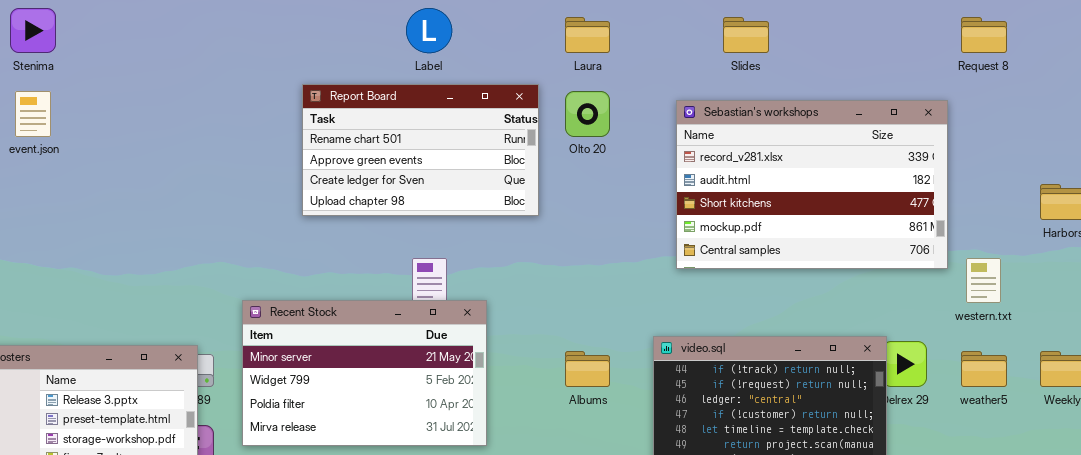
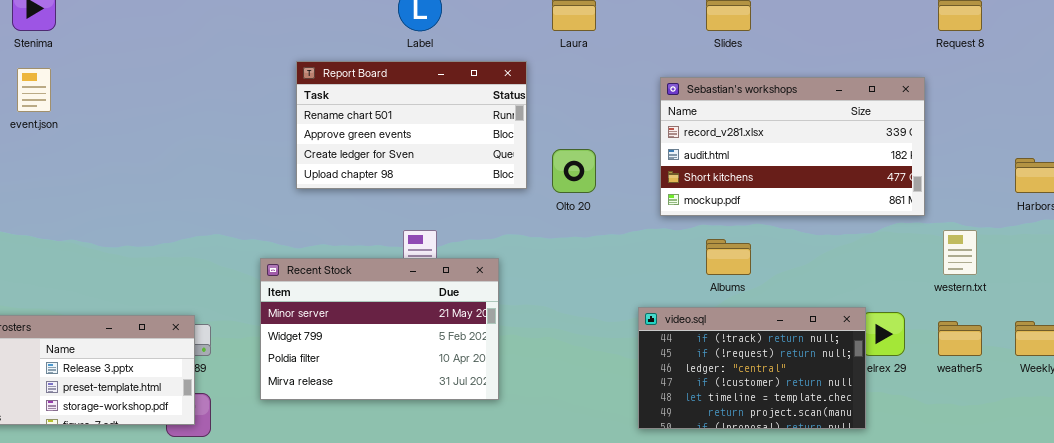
Olto 20: [565,91,610,137] -> [552,149,596,193], moved
Sebastian's workshops: [676,100,948,269] -> [660,77,925,216], resized
Recent Stock: [242,300,487,446] -> [260,258,499,400], moved
Albums: [565,351,610,387] -> [706,239,751,275], moved

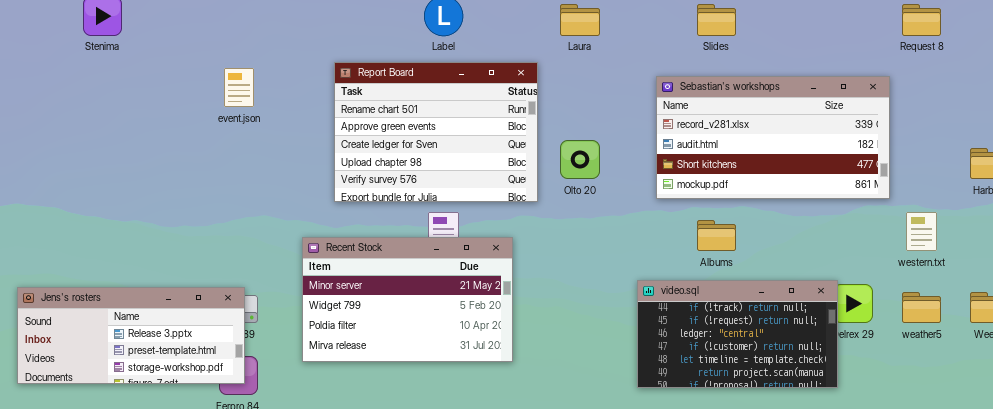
Report Board: [296,61,527,189] -> [334,62,538,202], resized
event.json: [17,68,51,112] -> [224,68,254,107], moved

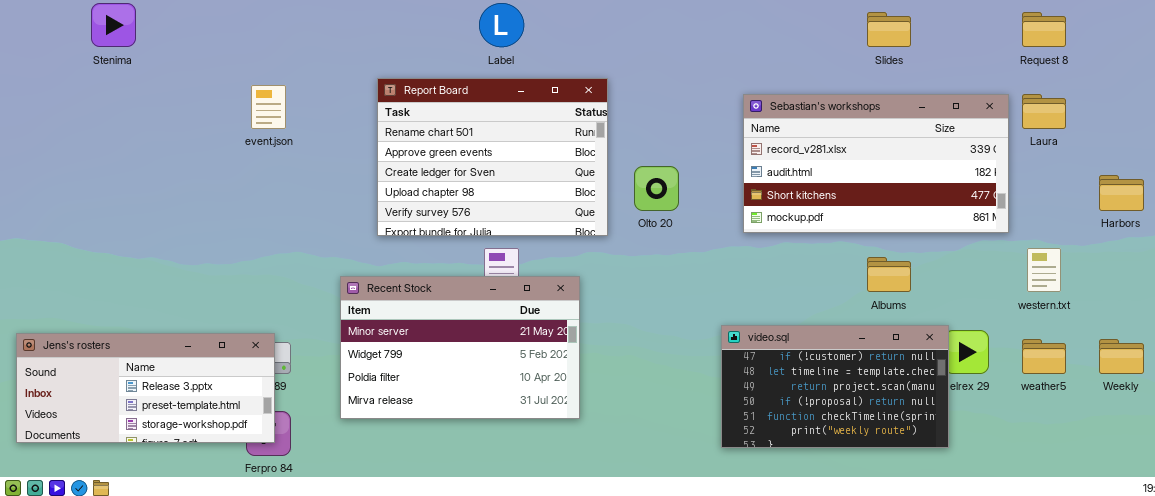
Laura: [560,4,600,36] -> [1022,94,1066,129], moved
Slides: [697,4,736,36] -> [867,12,911,47], moved
Albums: [697,220,736,251] -> [867,257,911,292], moved
video.sql: [637,280,838,388] -> [721,325,949,448], scrolled down 3 rows

